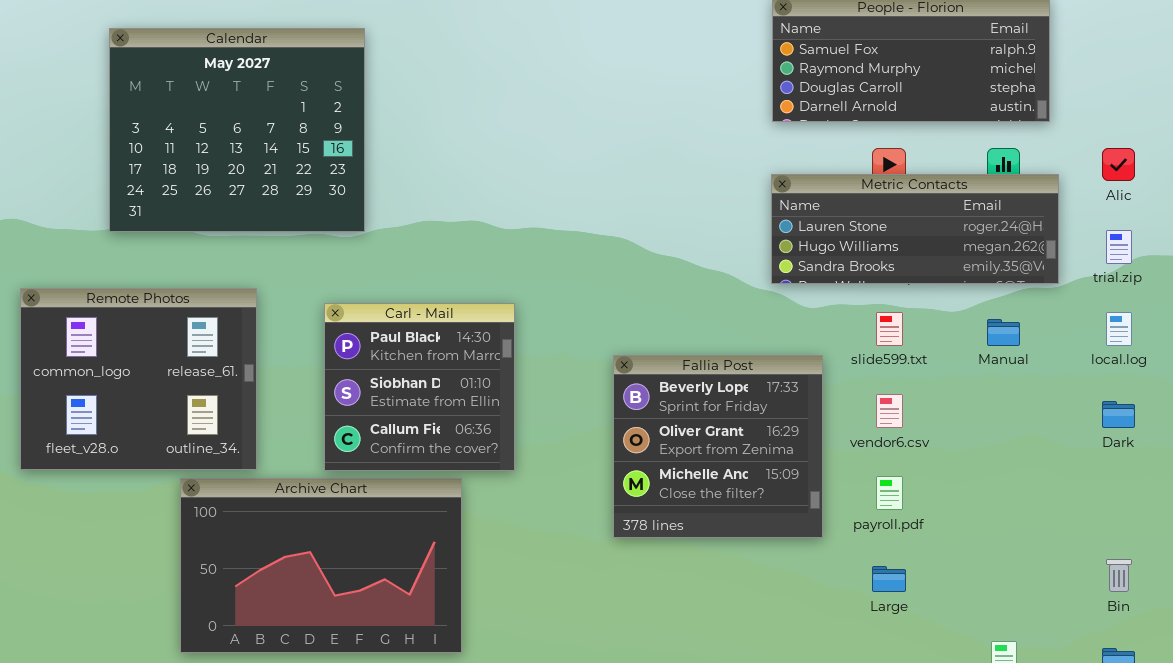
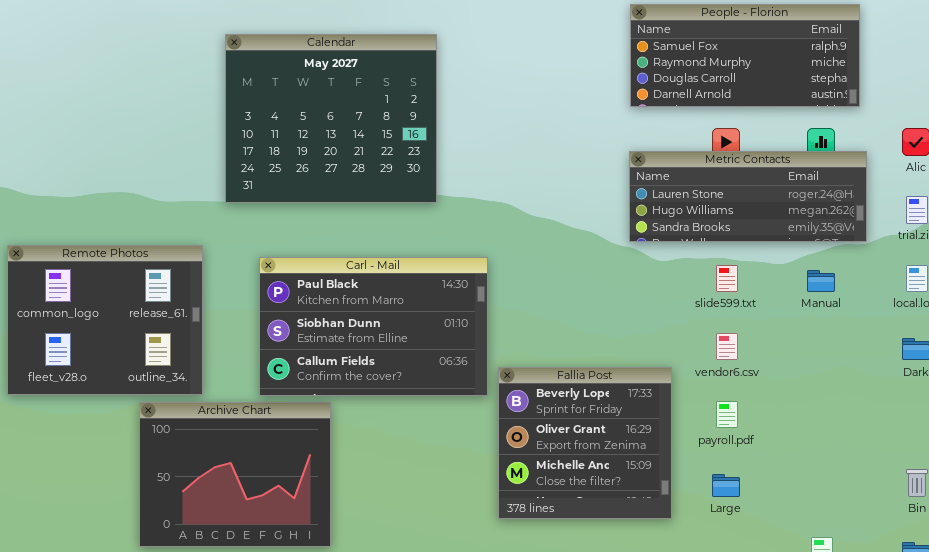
Calendar: [109,28,365,232] -> [225,34,437,203], moved
Carl - Mail: [324,303,515,471] -> [259,257,488,396], resized
Fallia Post: [613,355,823,538] -> [498,367,672,519], moved
Archive Chart: [180,478,462,653] -> [139,402,331,547], resized

